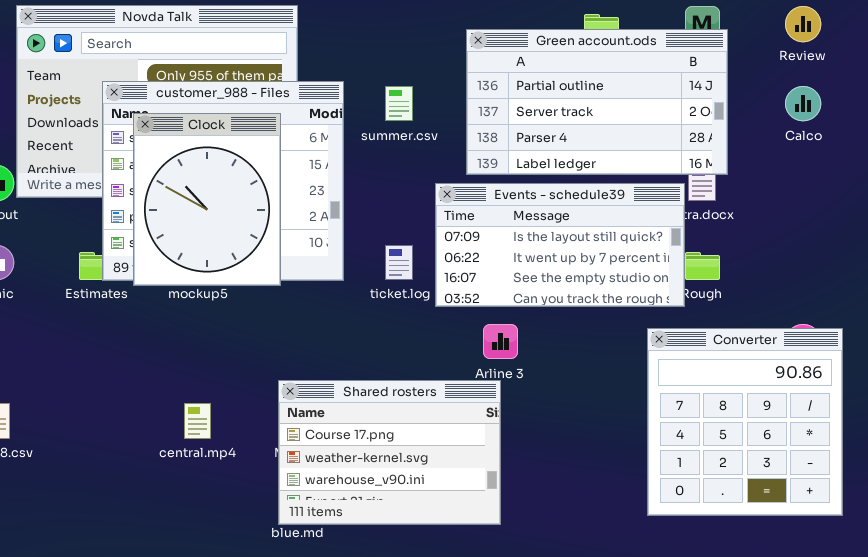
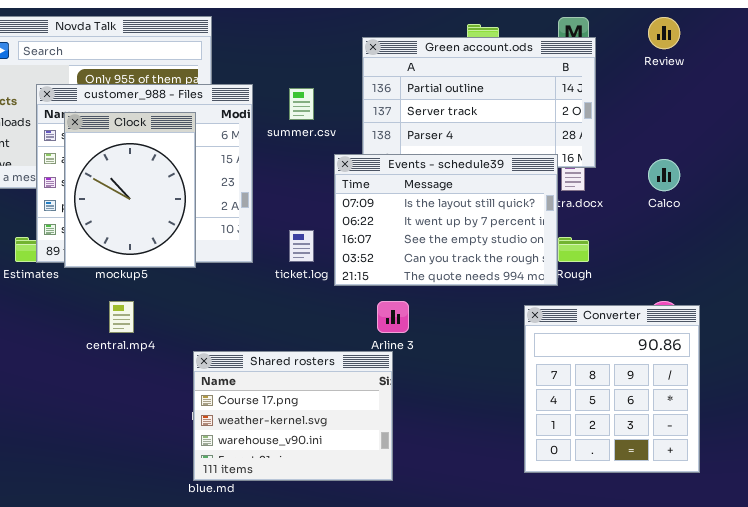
Calco: [785,86,821,121] -> [648,159,680,191], moved
Events - schedule39: [435,183,685,307] -> [334,154,558,286], resized
central.mp4: [184,403,211,439] -> [109,301,134,333], moved

